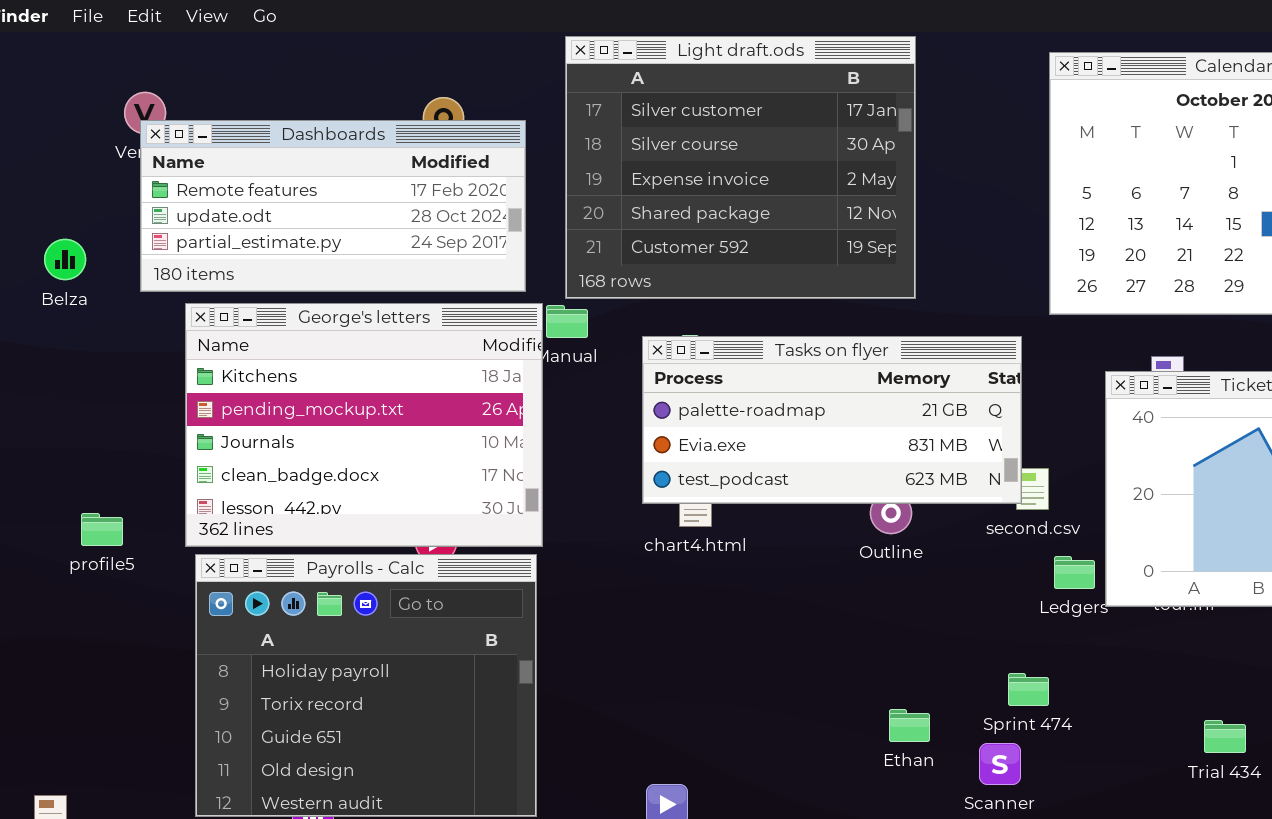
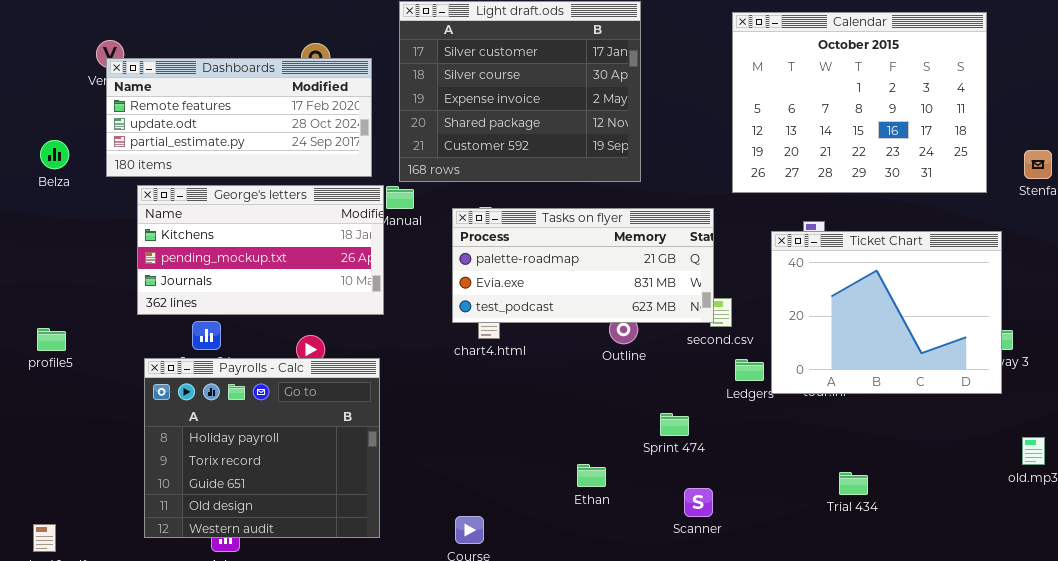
George's letters: [185,303,543,547] -> [137,185,384,315], resized
profile5: [81,513,123,546] -> [37,328,66,351], moved
Sprint 474: [1008,673,1049,706] -> [660,413,689,436], moved
Ethan: [889,709,930,742] -> [577,464,606,487], moved

